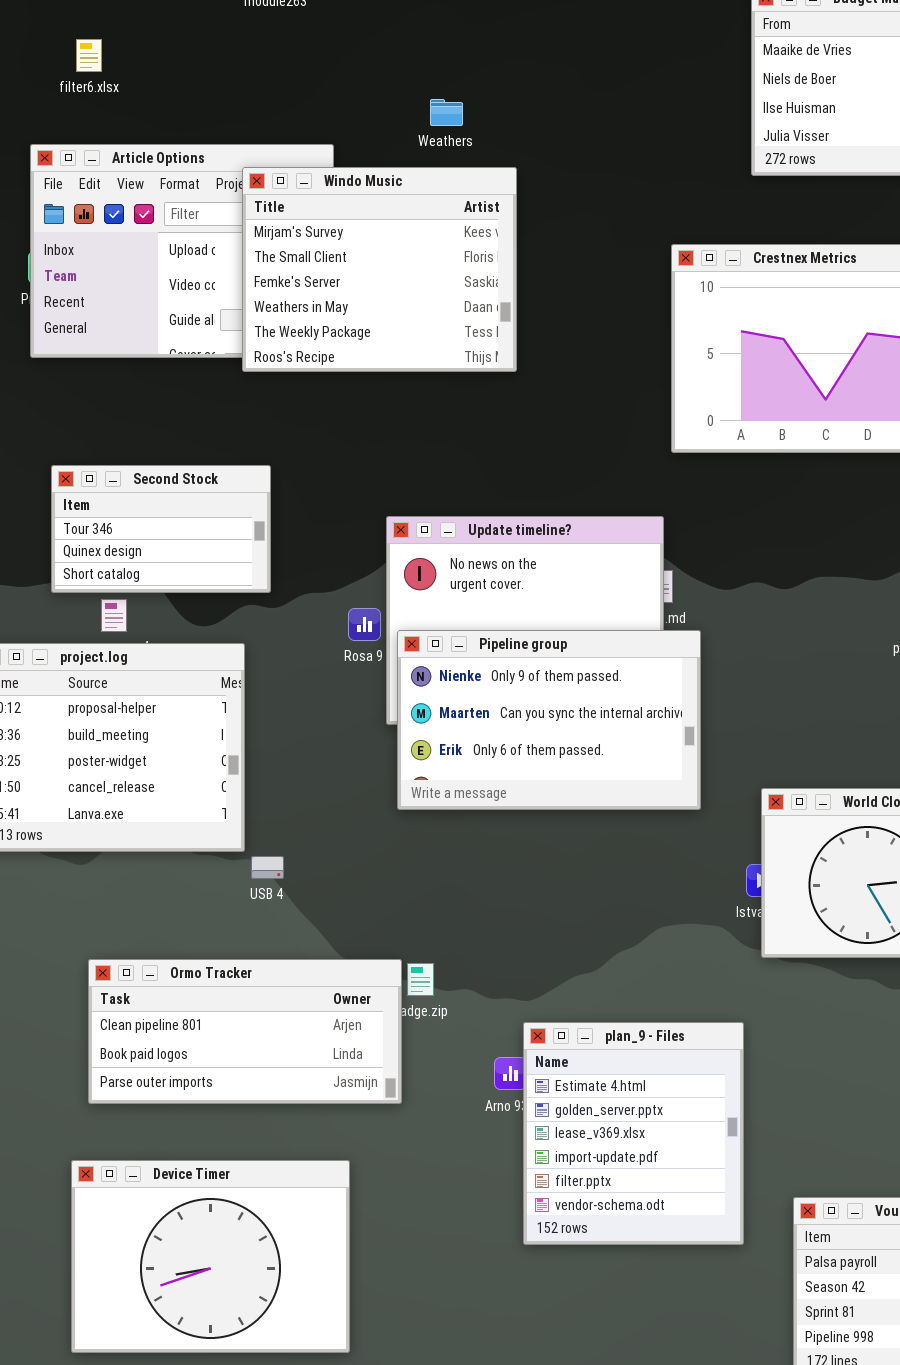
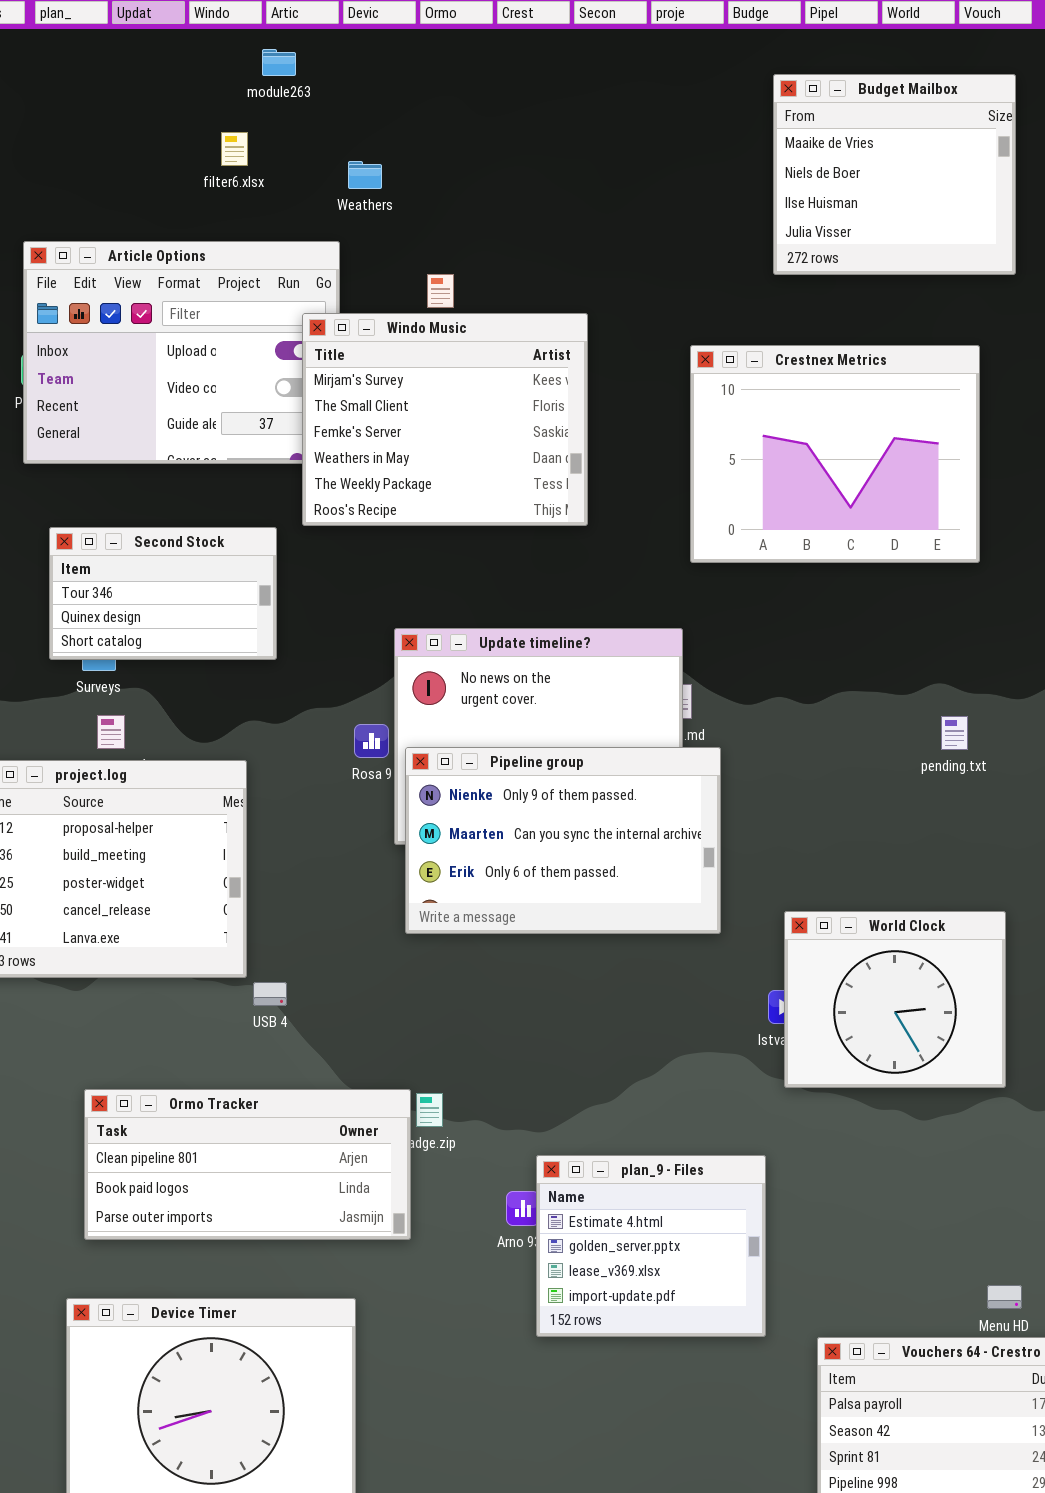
filter6.xlsx: [76,39,102,72] -> [221,132,248,166], moved
Weathers: [430,99,463,126] -> [348,161,382,189], moved
Windo Music: [242,167,517,372] -> [302,313,588,526], moved
Second Stock: [51,465,271,593] -> [49,527,277,660], moved
plan_9 - Files: [523,1022,744,1245] -> [536,1155,766,1337], resized

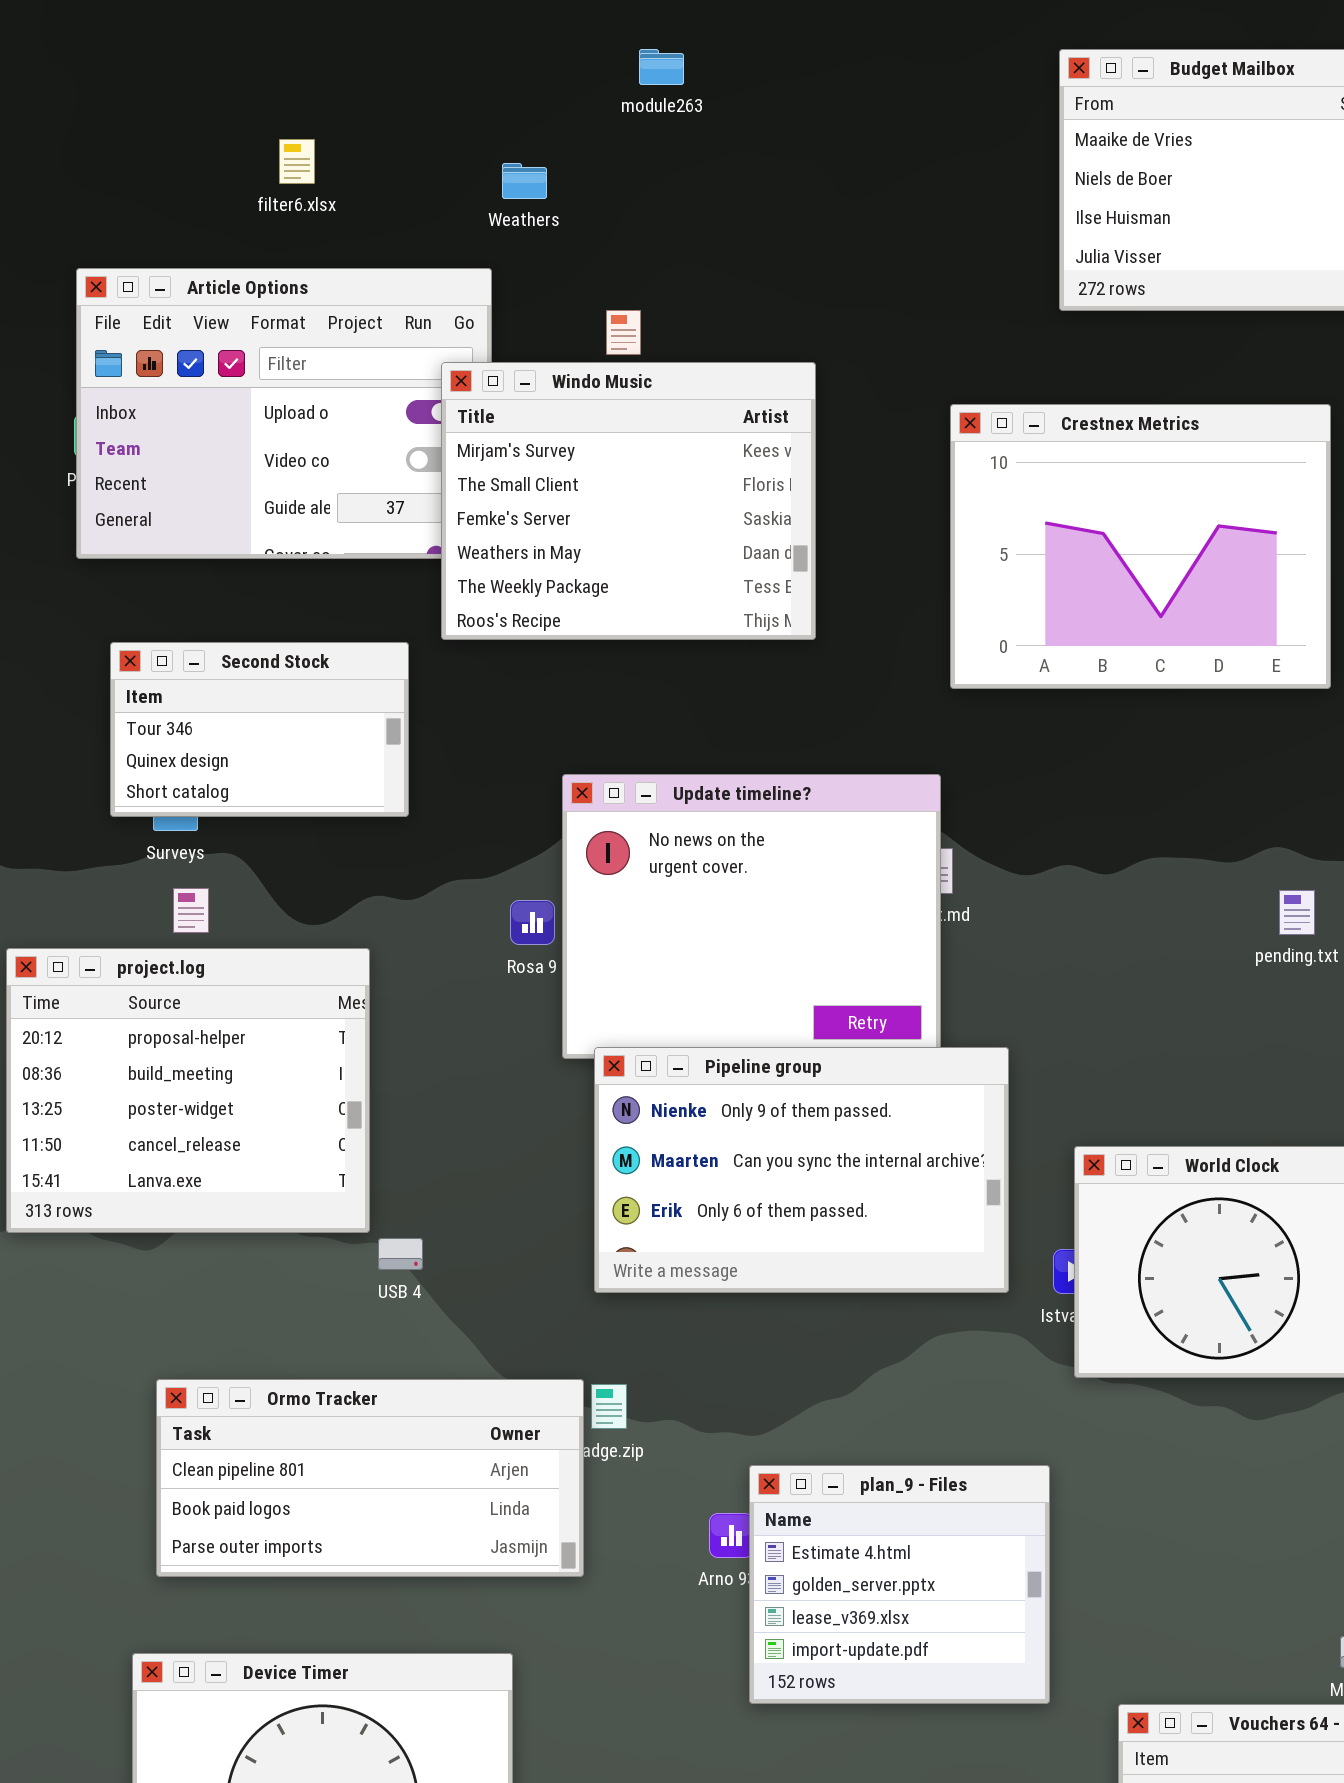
module263: [262,49,296,76] -> [639,49,684,85], moved
filter6.xlsx: [221,132,248,166] -> [279,139,315,184], moved
Pipeline group: [405,747,721,934] -> [594,1047,1009,1293], moved

